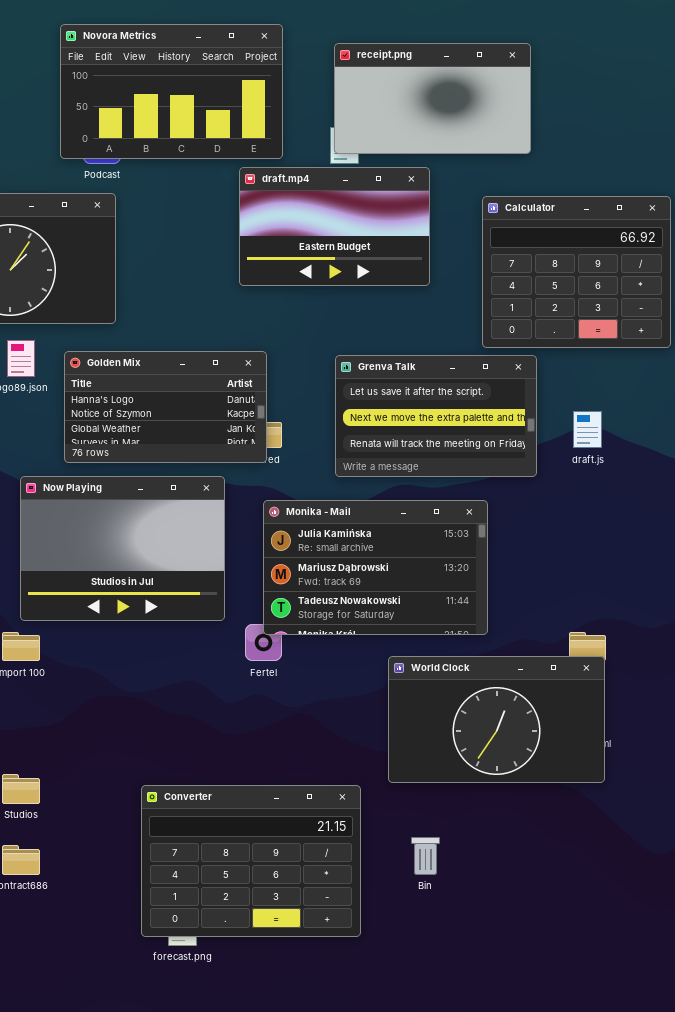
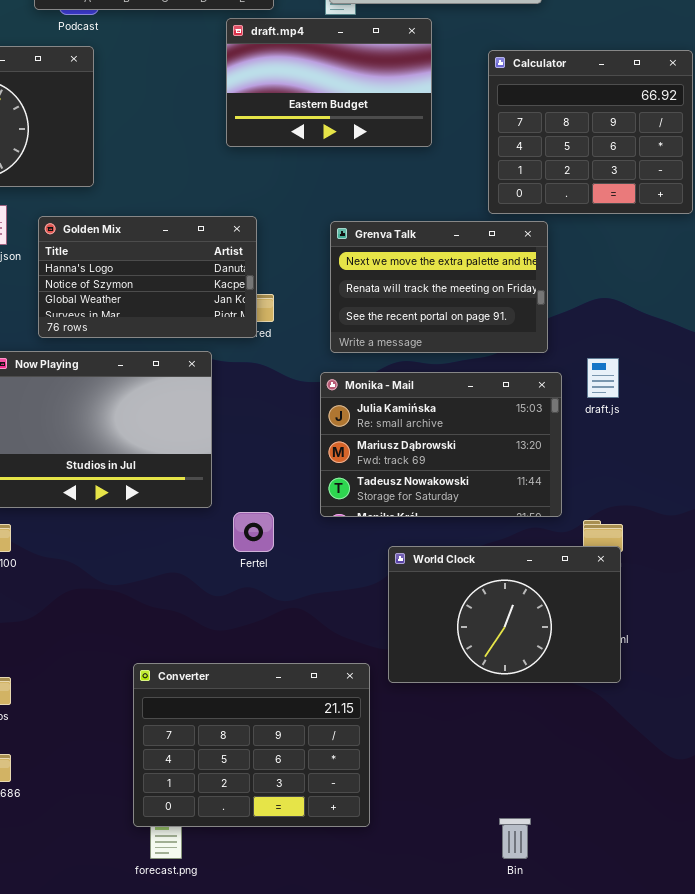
Grenva Talk: [335,355,537,477] -> [330,221,548,353], scrolled down 1 row
draft.js: [573,411,602,448] -> [587,358,619,398], moved
Monika - Mail: [263,500,488,635] -> [320,372,562,517], moved
Converter: [141,785,361,937] -> [133,663,370,827], moved
Bin: [411,837,440,875] -> [499,818,531,859], moved

